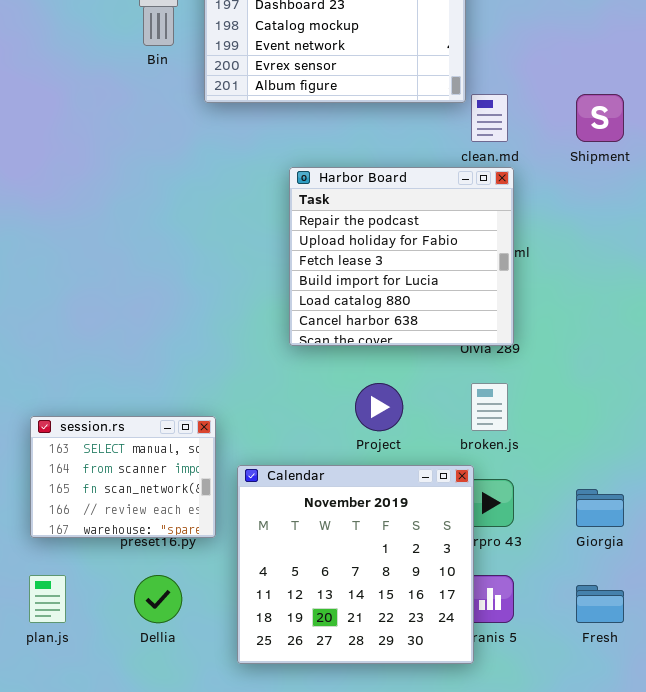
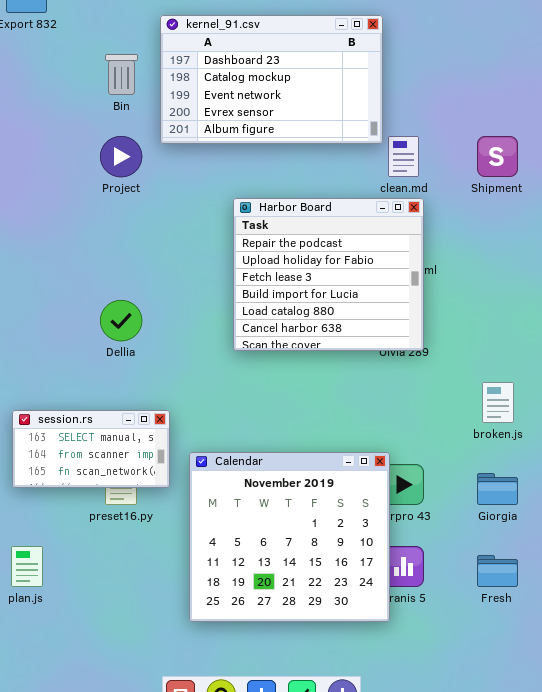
Project: [355,383,403,431] -> [100,136,142,177], moved
broken.js: [471,383,508,431] -> [482,382,514,423], moved
session.rs: [30,416,216,538] -> [12,410,170,488], resized
Dellia: [134,575,182,623] -> [100,300,142,341], moved

